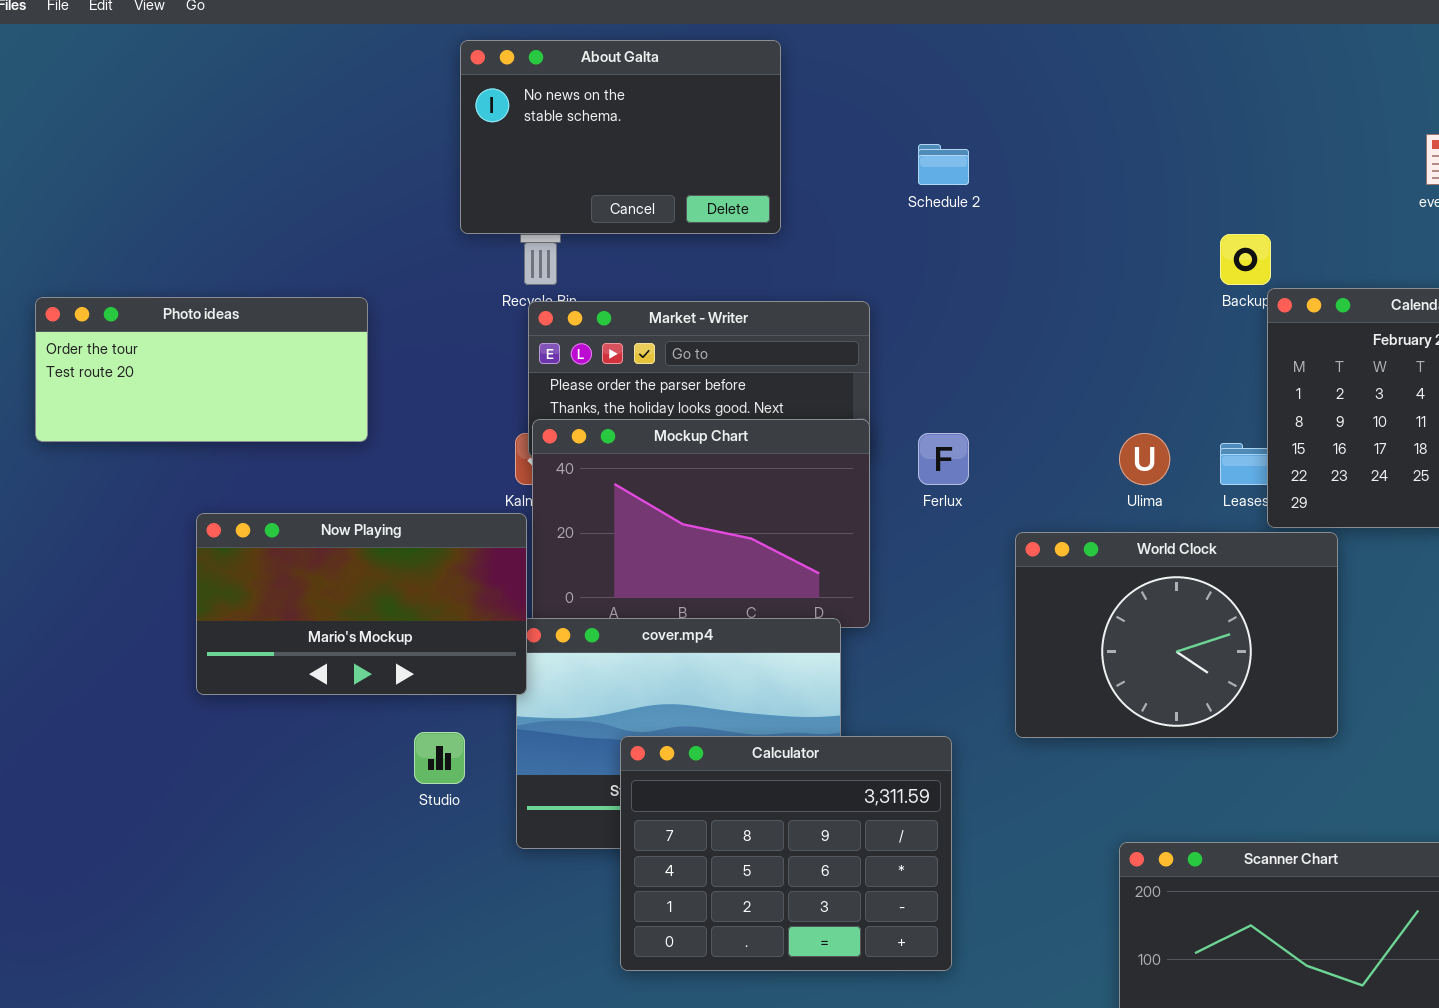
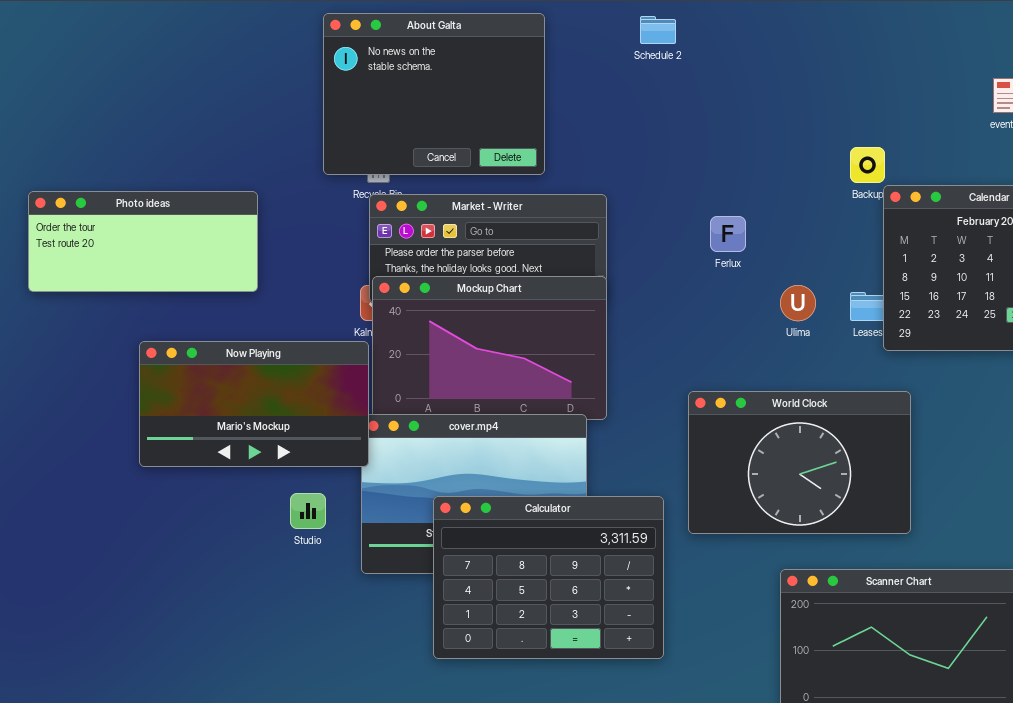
About Galta: [460,40,781,234] -> [323,13,545,175], resized
Schedule 2: [918,144,969,185] -> [640,16,676,44], moved
Ferlux: [918,433,969,485] -> [710,216,746,252], moved
World Clock: [1015,532,1338,738] -> [688,391,911,534], moved

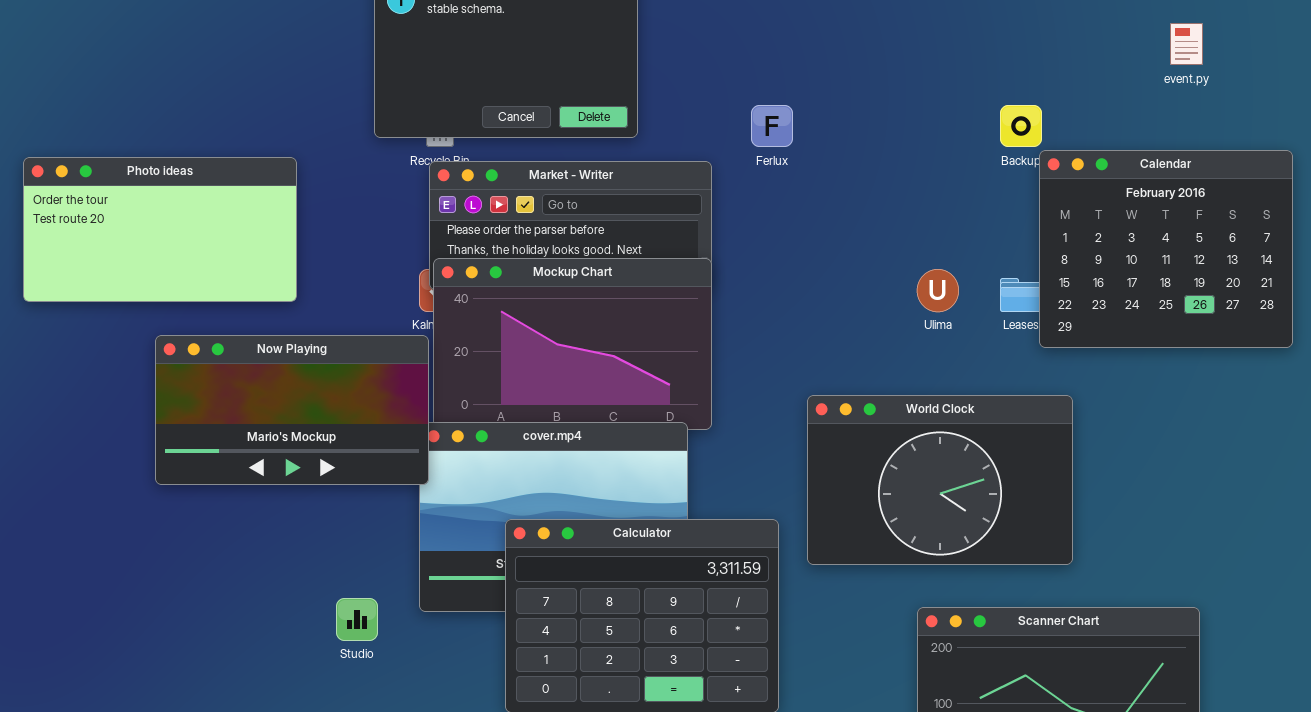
Photo ideas: [28,191,258,292] -> [23,157,297,302], resized
Ferlux: [710,216,746,252] -> [751,105,793,147], moved
Studio: [290,493,326,529] -> [336,598,378,641], moved

